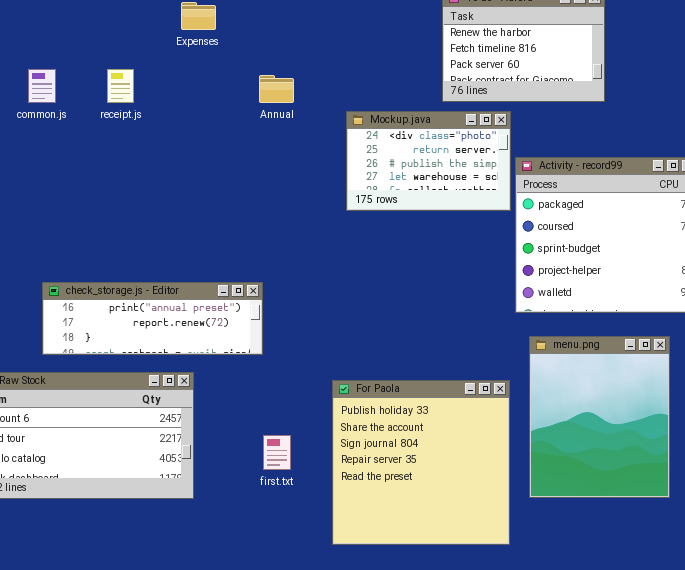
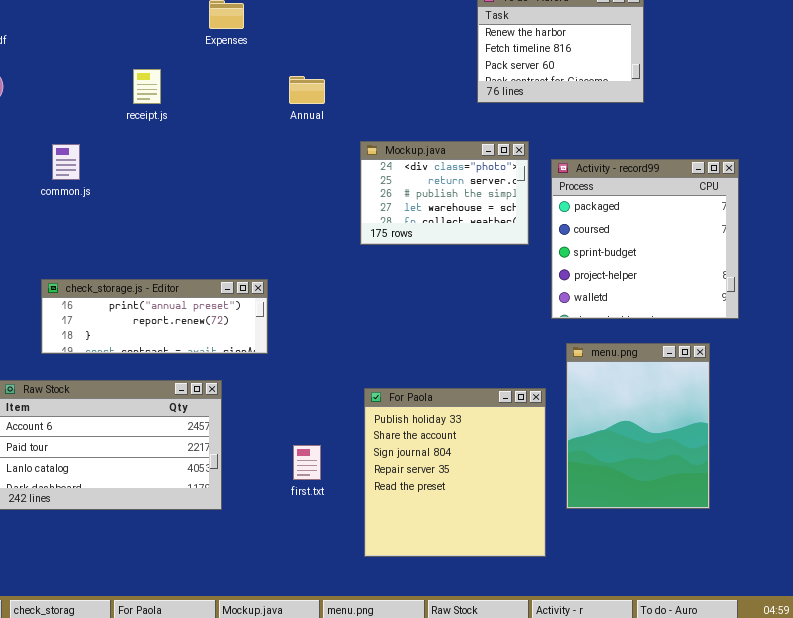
common.js: [28,69,56,103] -> [52,144,80,180], moved
Mockup.java: [346,111,511,211] -> [360,141,529,245], moved
check_storage.js - Editor: [42,282,263,355] -> [41,279,268,354], moved

